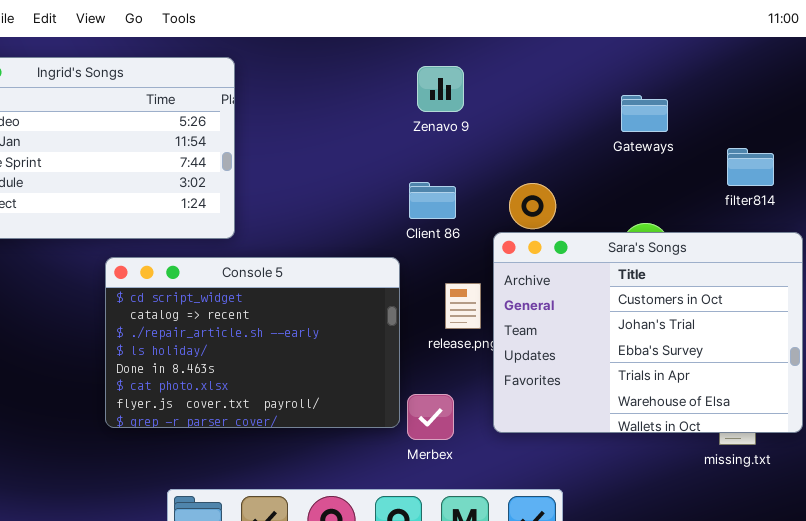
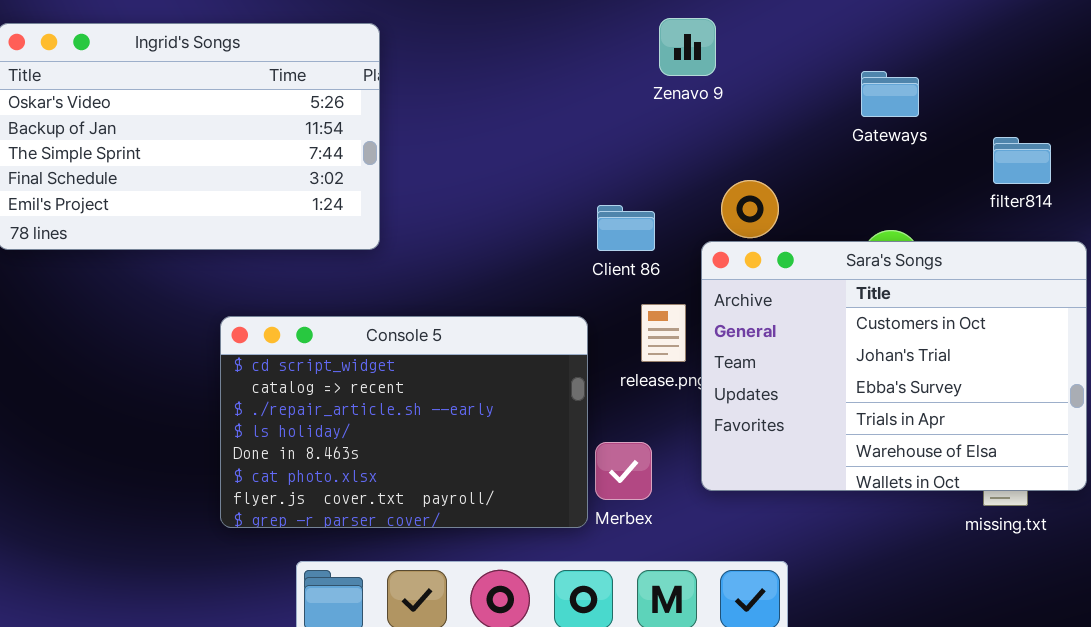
Zenavo 9: [417,66,464,112] -> [659,18,716,76], moved
Client 86: [409,182,456,219] -> [597,205,655,251], moved
Console 5: [105,257,400,428] -> [220,316,588,528], moved

